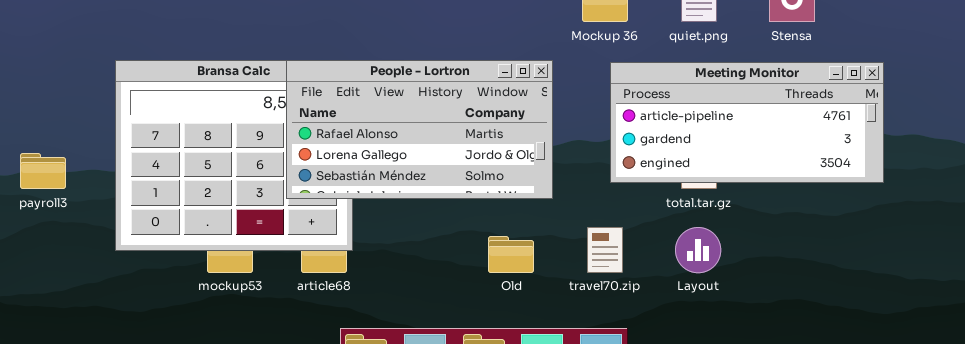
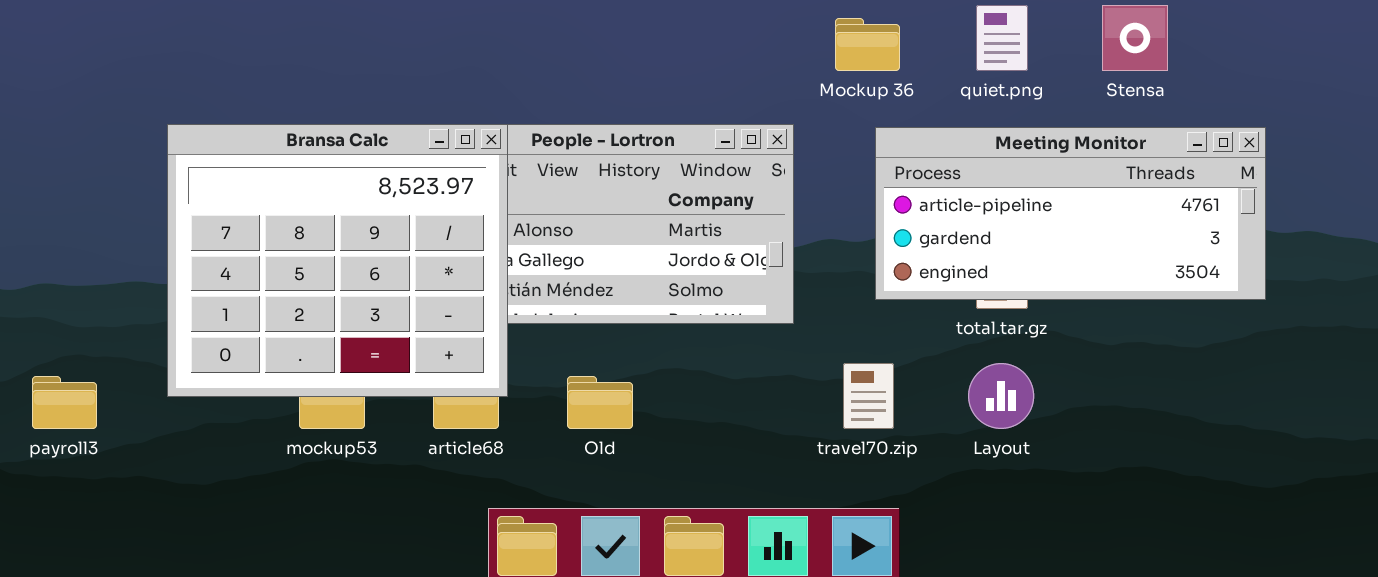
Bransa Calc: [115,60,353,251] -> [167,124,508,397], raised
payroll3: [20,153,66,189] -> [32,376,97,429], moved
Old: [488,236,534,273] -> [567,376,633,429], moved

